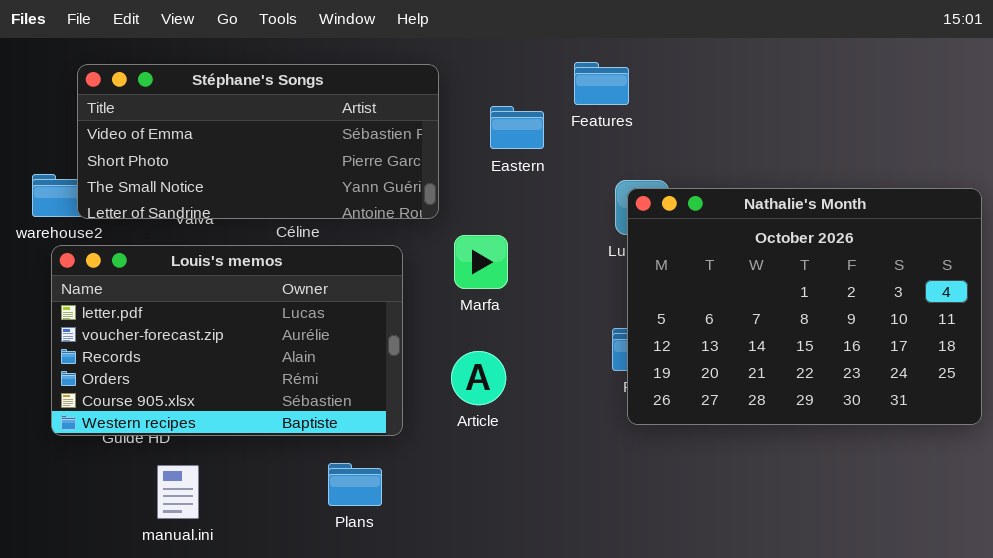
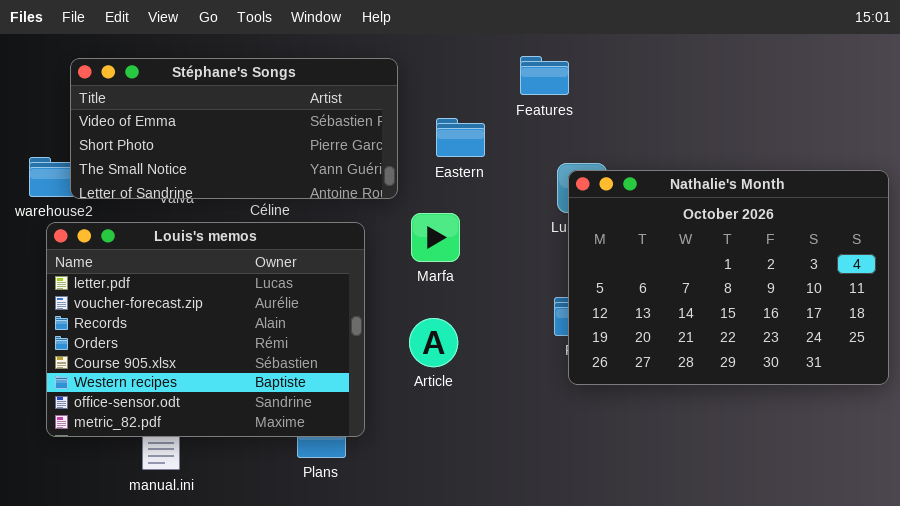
Eastern: [490,106,544,149] -> [436,118,485,157], moved
Louis's memos: [51,245,403,436] -> [46,222,365,437], resized

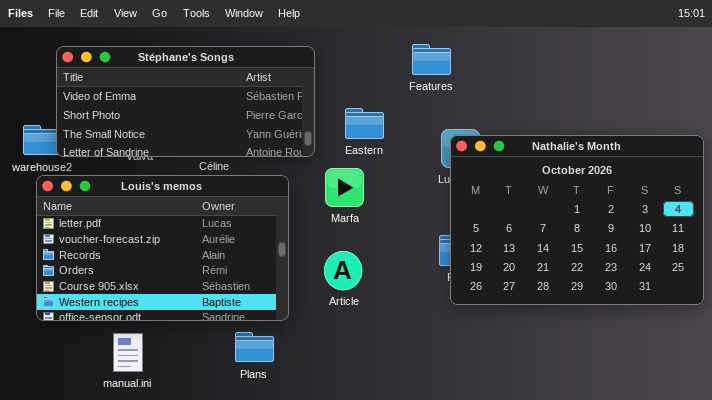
Eastern: [436,118,485,157] -> [345,108,384,139], moved
Louis's memos: [46,222,365,437] -> [36,175,289,321], resized

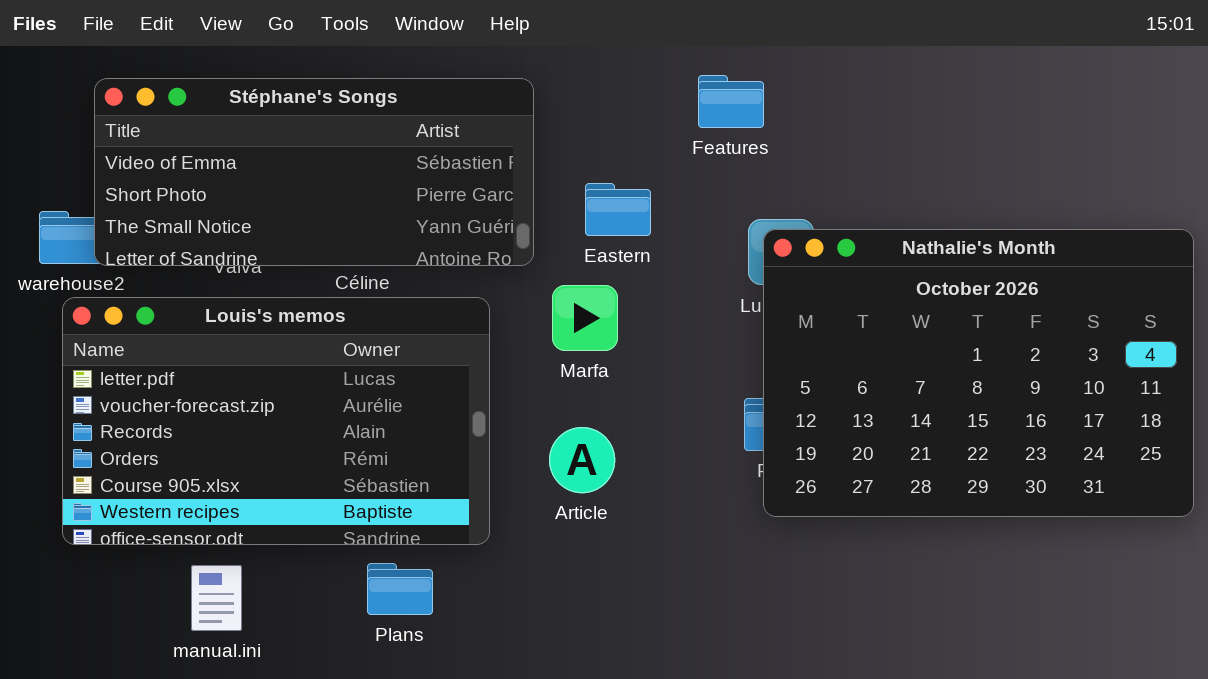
Plans: [235,332,274,362] -> [367,563,433,615], moved

